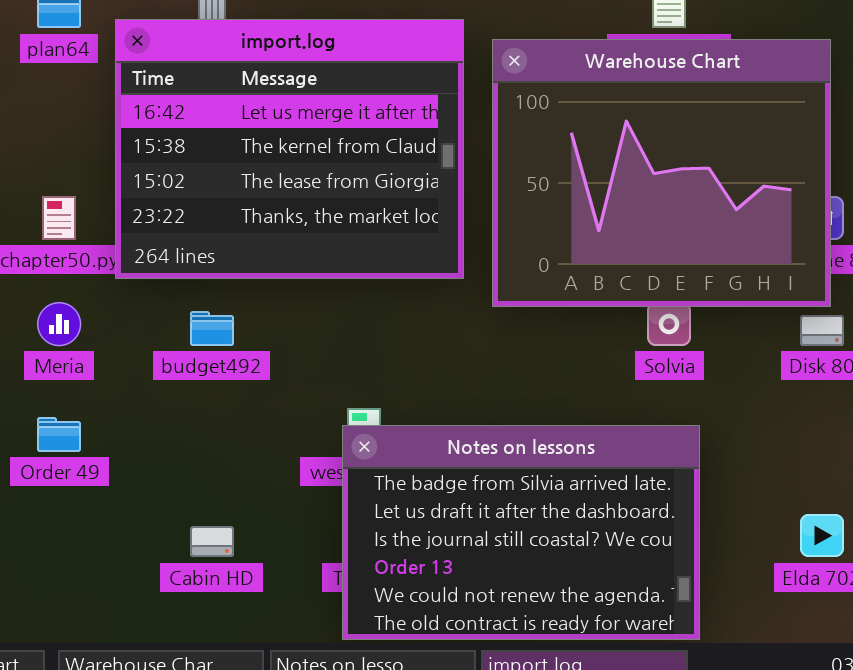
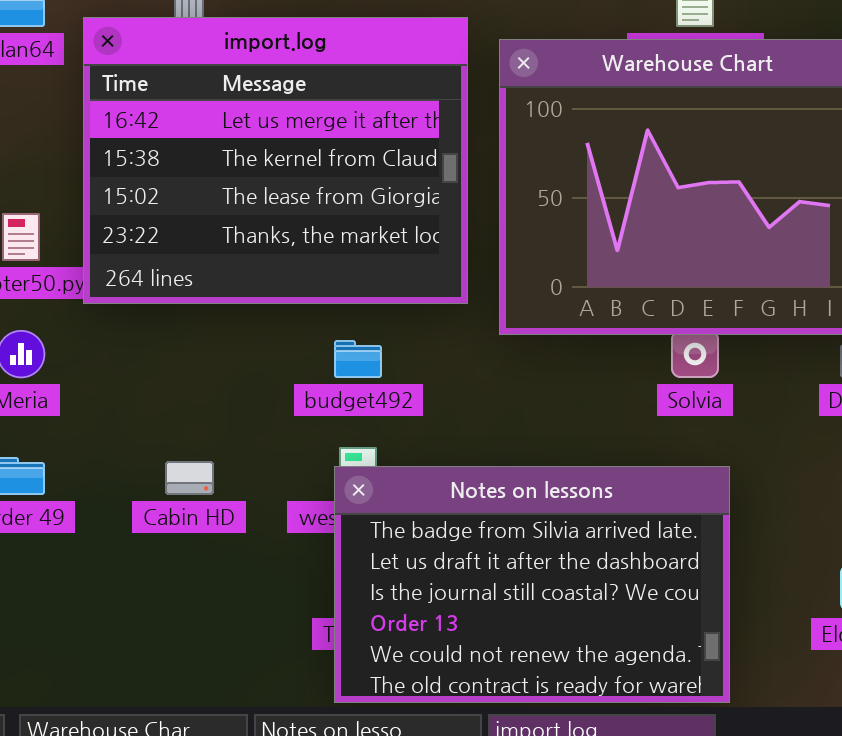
budget492: [190,311,234,346] -> [334,340,382,378], moved
Cabin HD: [190,526,234,557] -> [165,461,214,495], moved

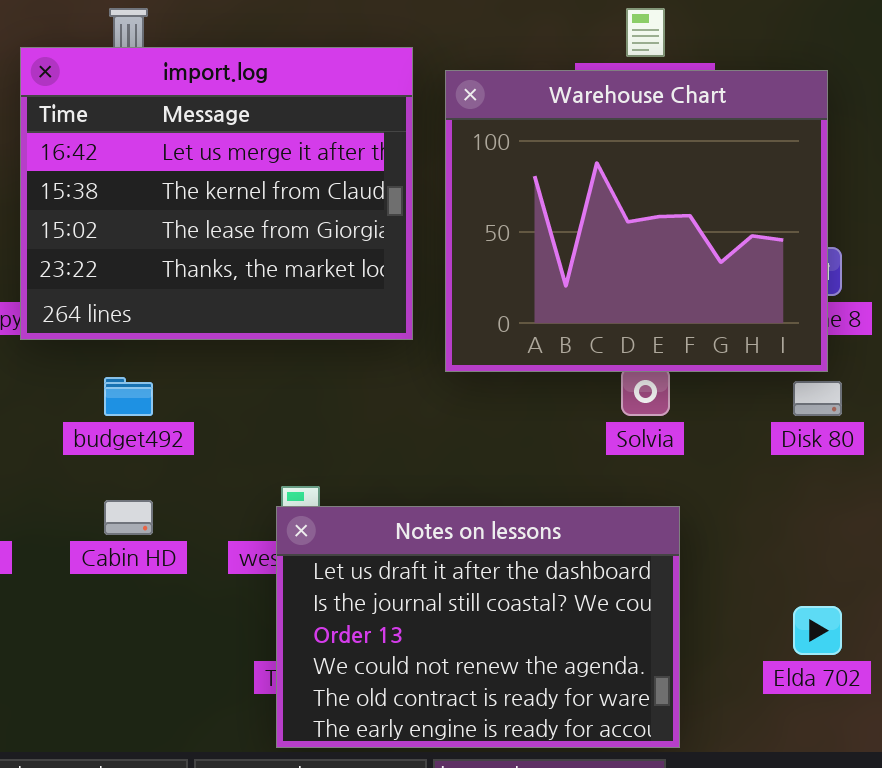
budget492: [334,340,382,378] -> [104,377,153,416], moved
Notes on lessons: [334,466,730,703] -> [276,506,680,748], scrolled down 1 row

